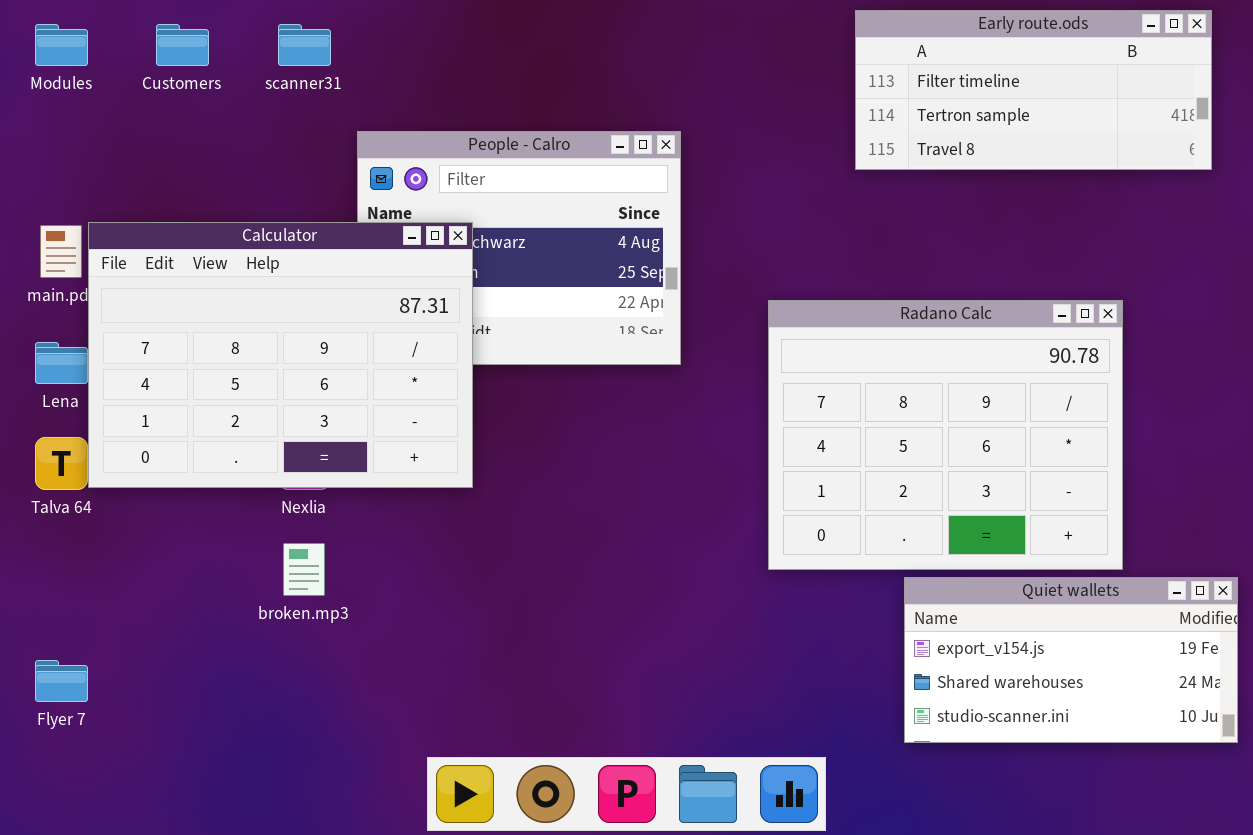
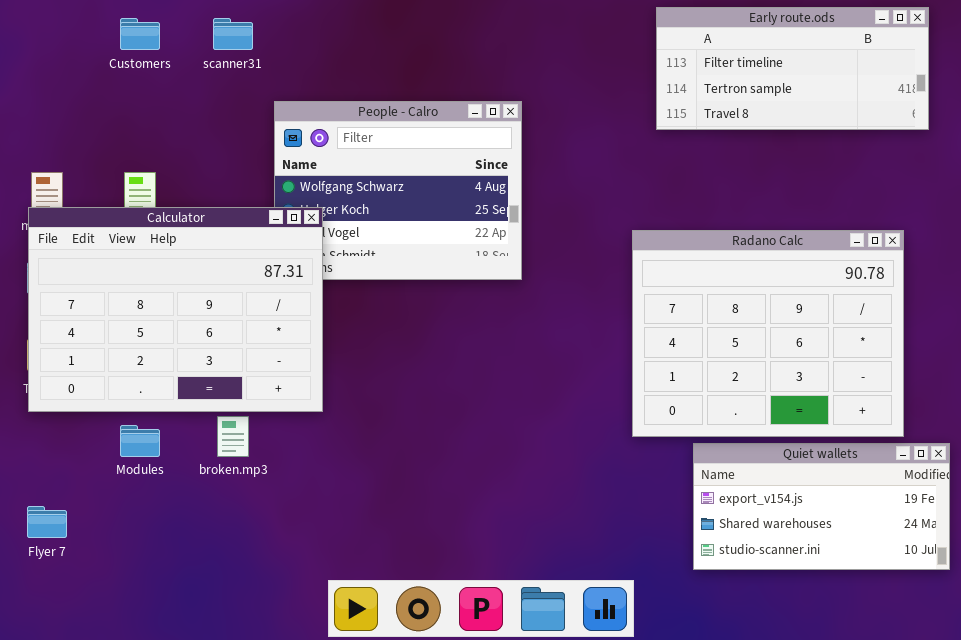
Modules: [35,24,88,66] -> [120,425,160,457], moved
Calculator: [88,222,473,488] -> [28,207,323,412], moved
Radano Calc: [768,300,1123,570] -> [632,230,904,437], moved

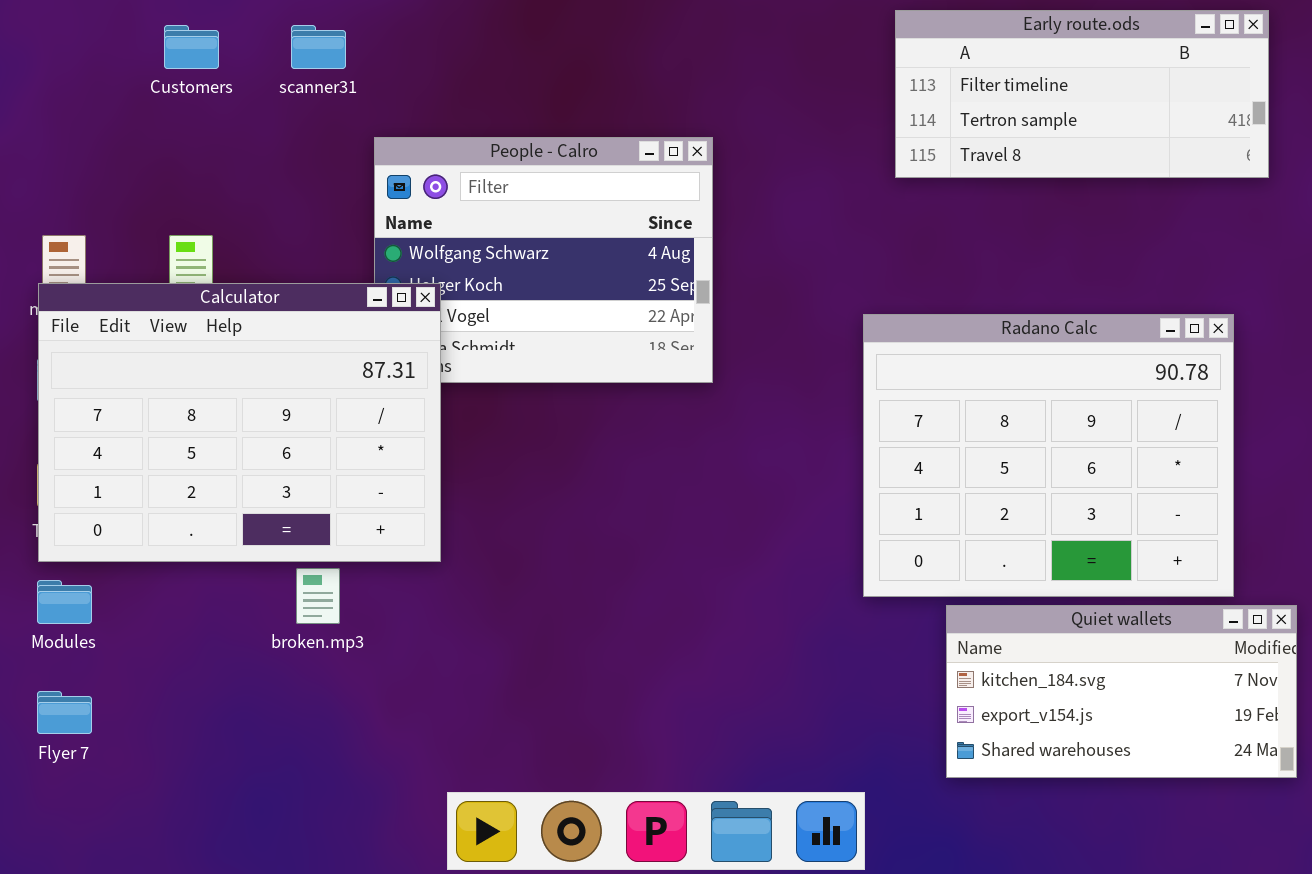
Modules: [120,425,160,457] -> [37,580,92,624], moved
Quiet wallets: [693,443,950,570] -> [946,605,1297,778], scrolled up 1 row

